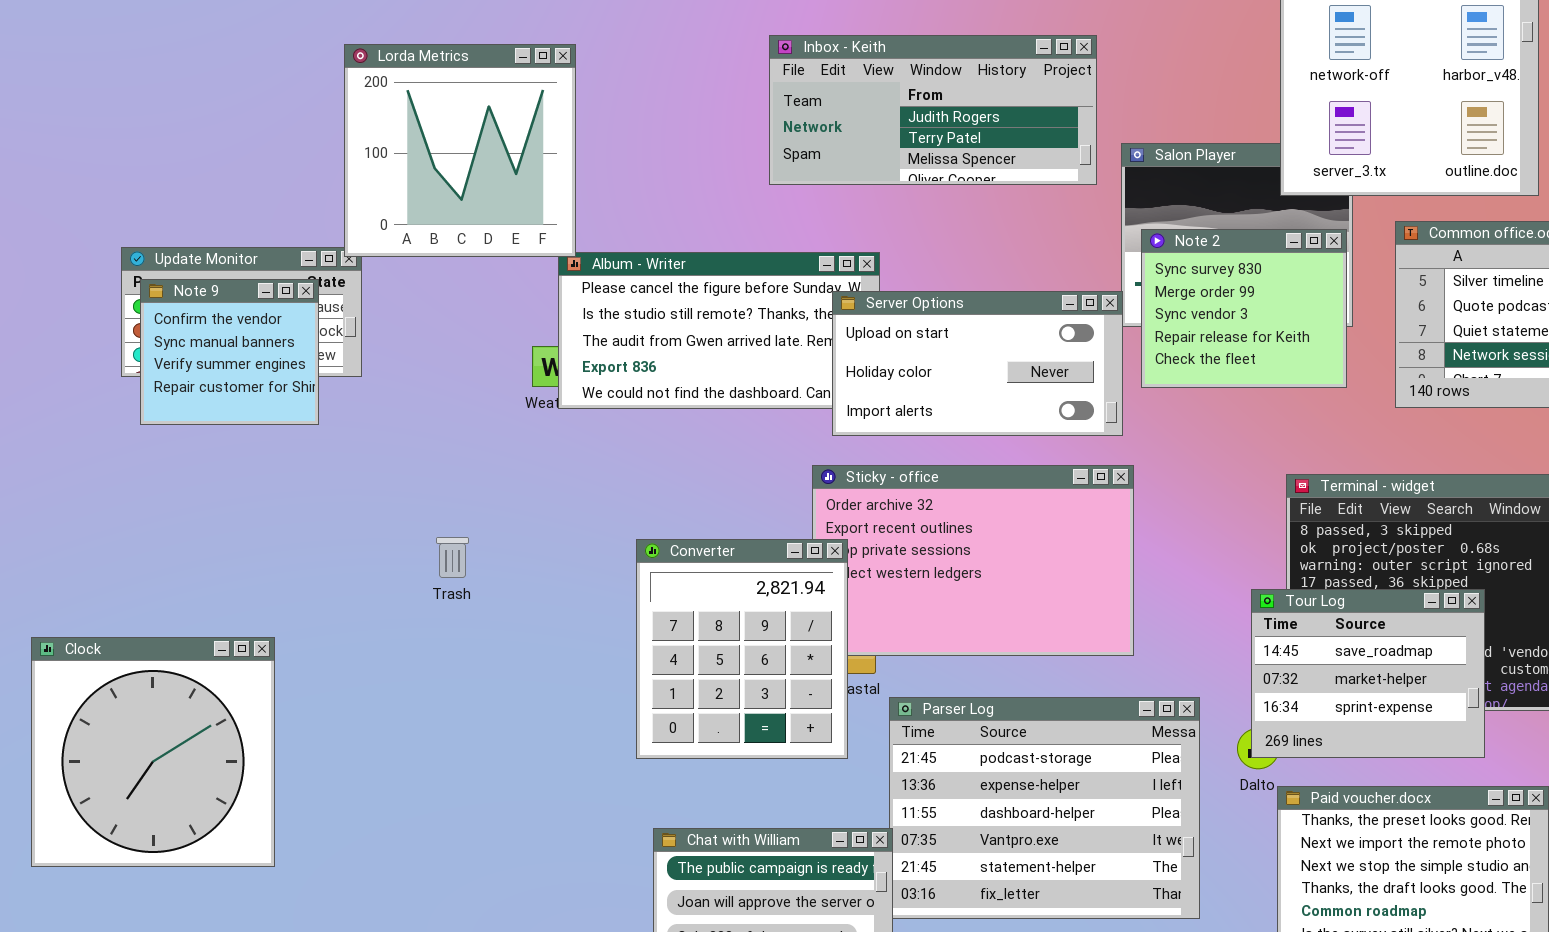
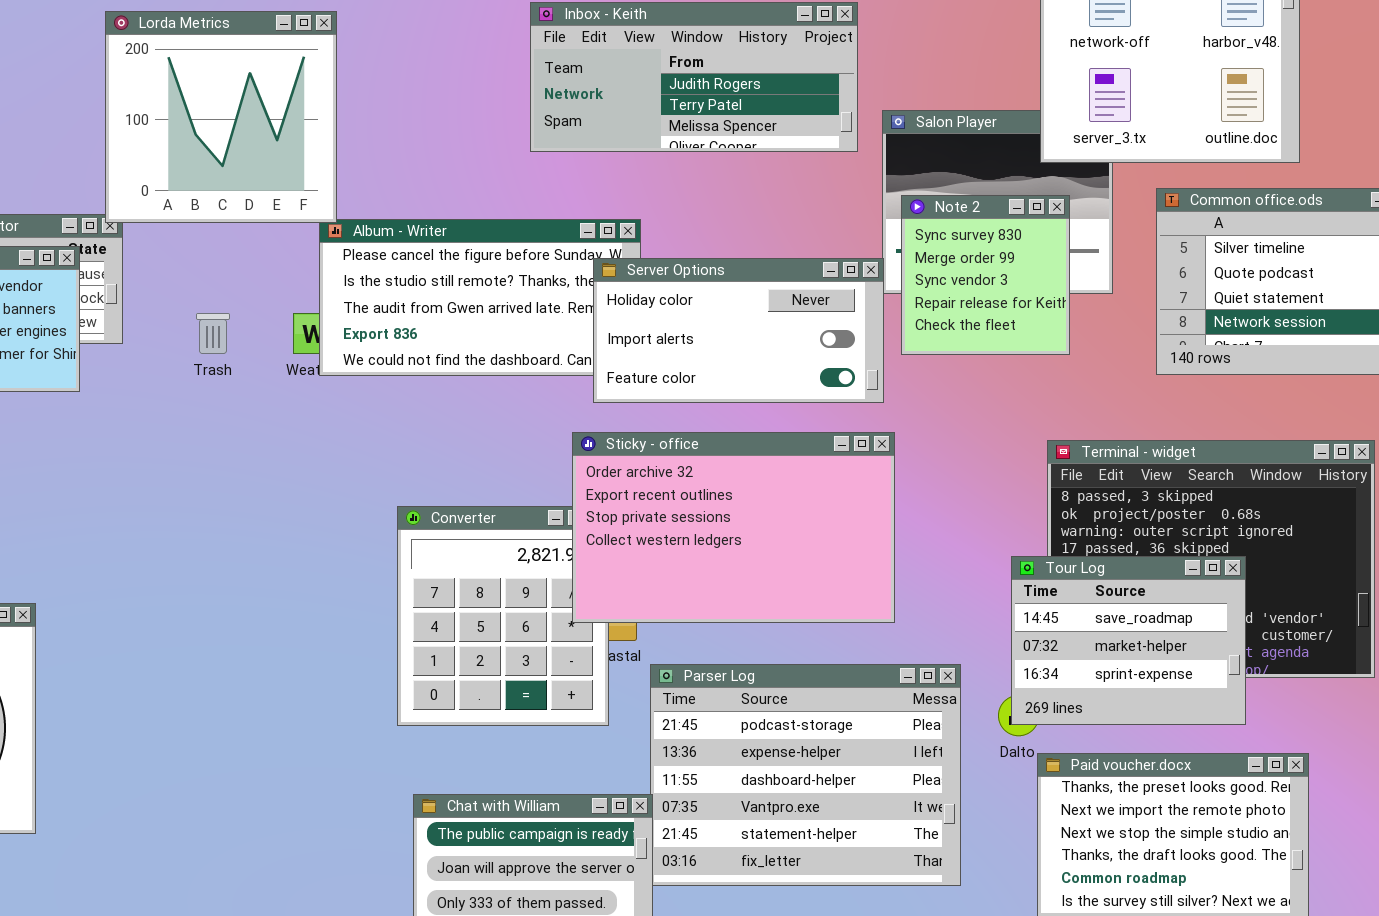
Note 2: [1141,229,1347,388] -> [901,195,1070,355], resized
Server Options: [832,291,1123,436] -> [593,258,884,403], scrolled down 1 row
Sticky - office: [812,465,1134,656] -> [572,432,895,623], raised
Trash: [436,537,469,578] -> [196,313,230,354], moved

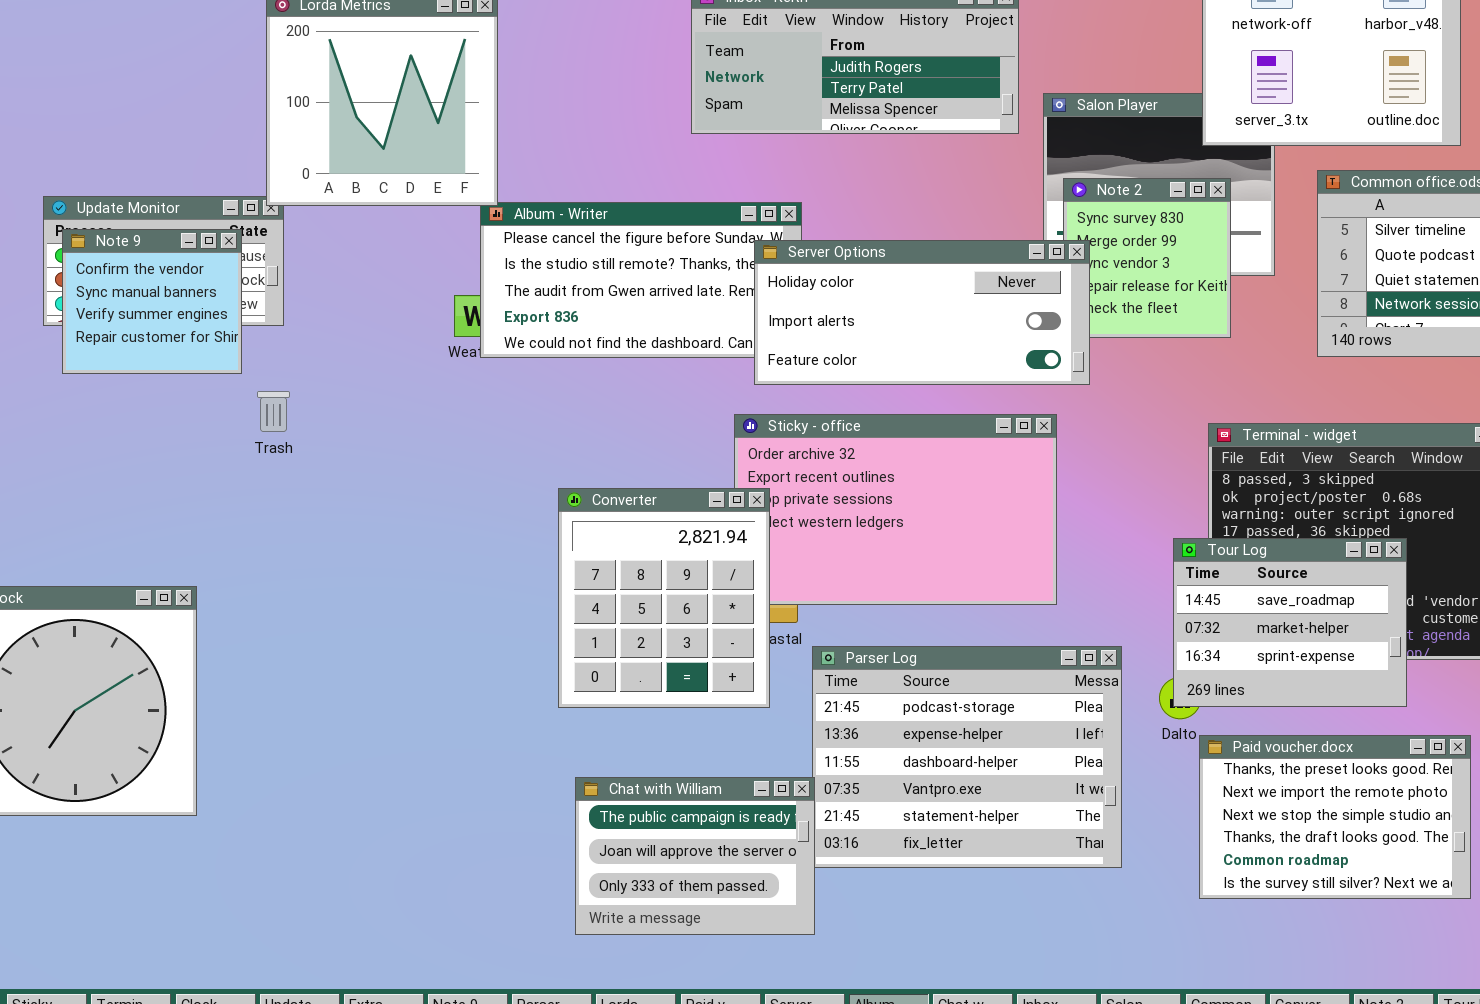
Server Options: [593,258,884,403] -> [754,240,1090,385], resized
Trash: [196,313,230,354] -> [257,391,290,432], moved
Converter: [397,506,609,726] -> [558,488,770,708], raised

